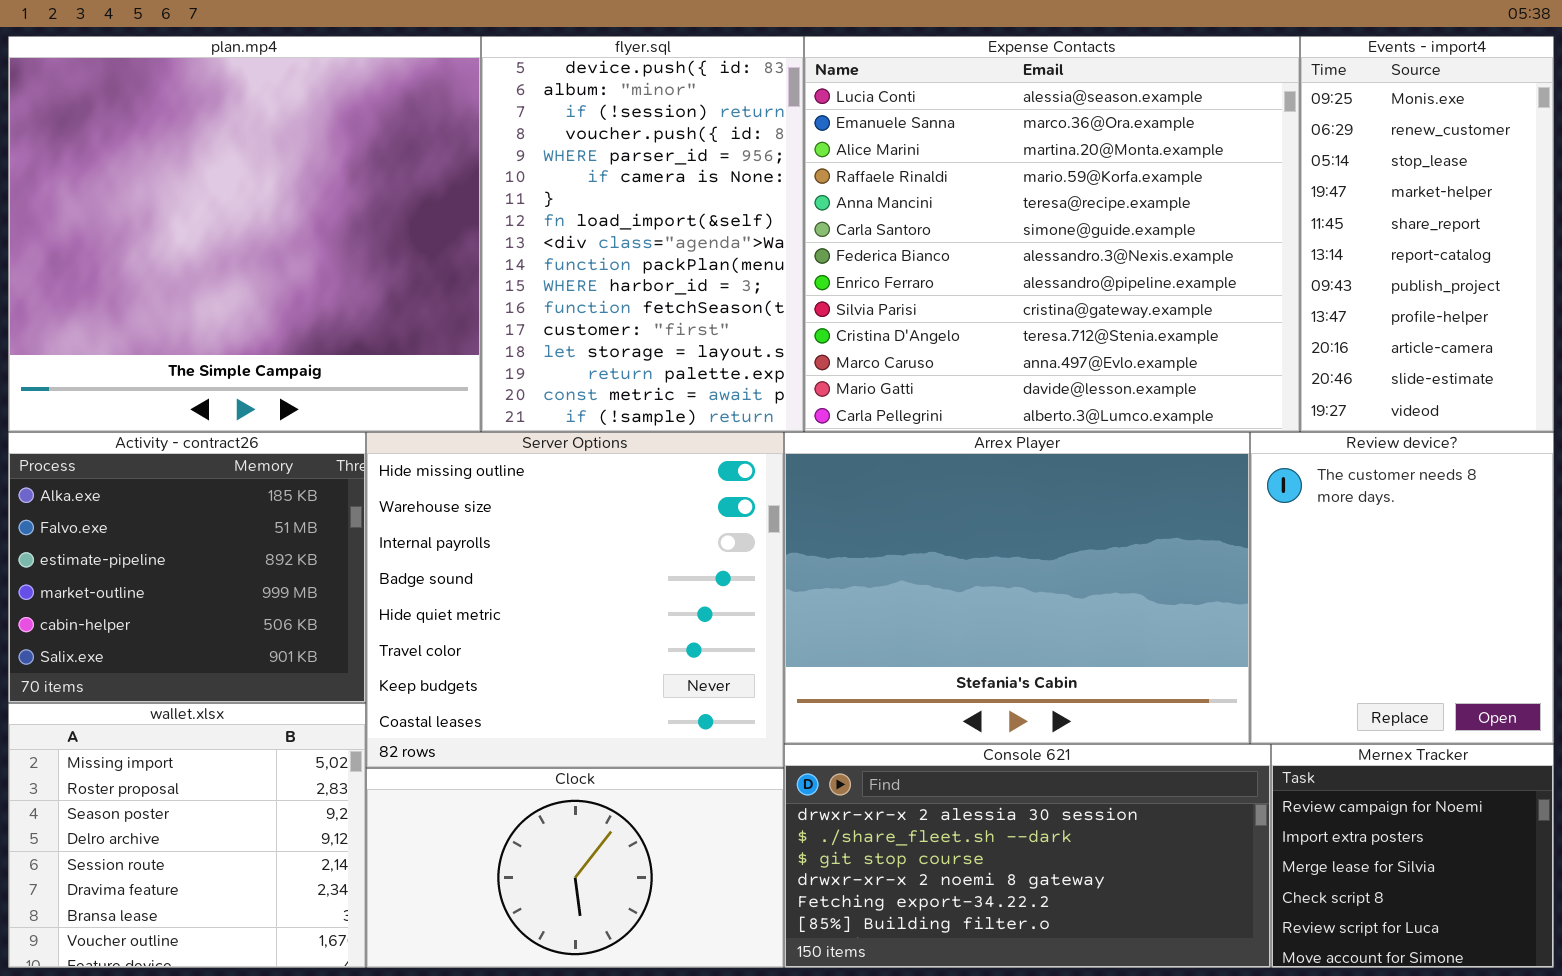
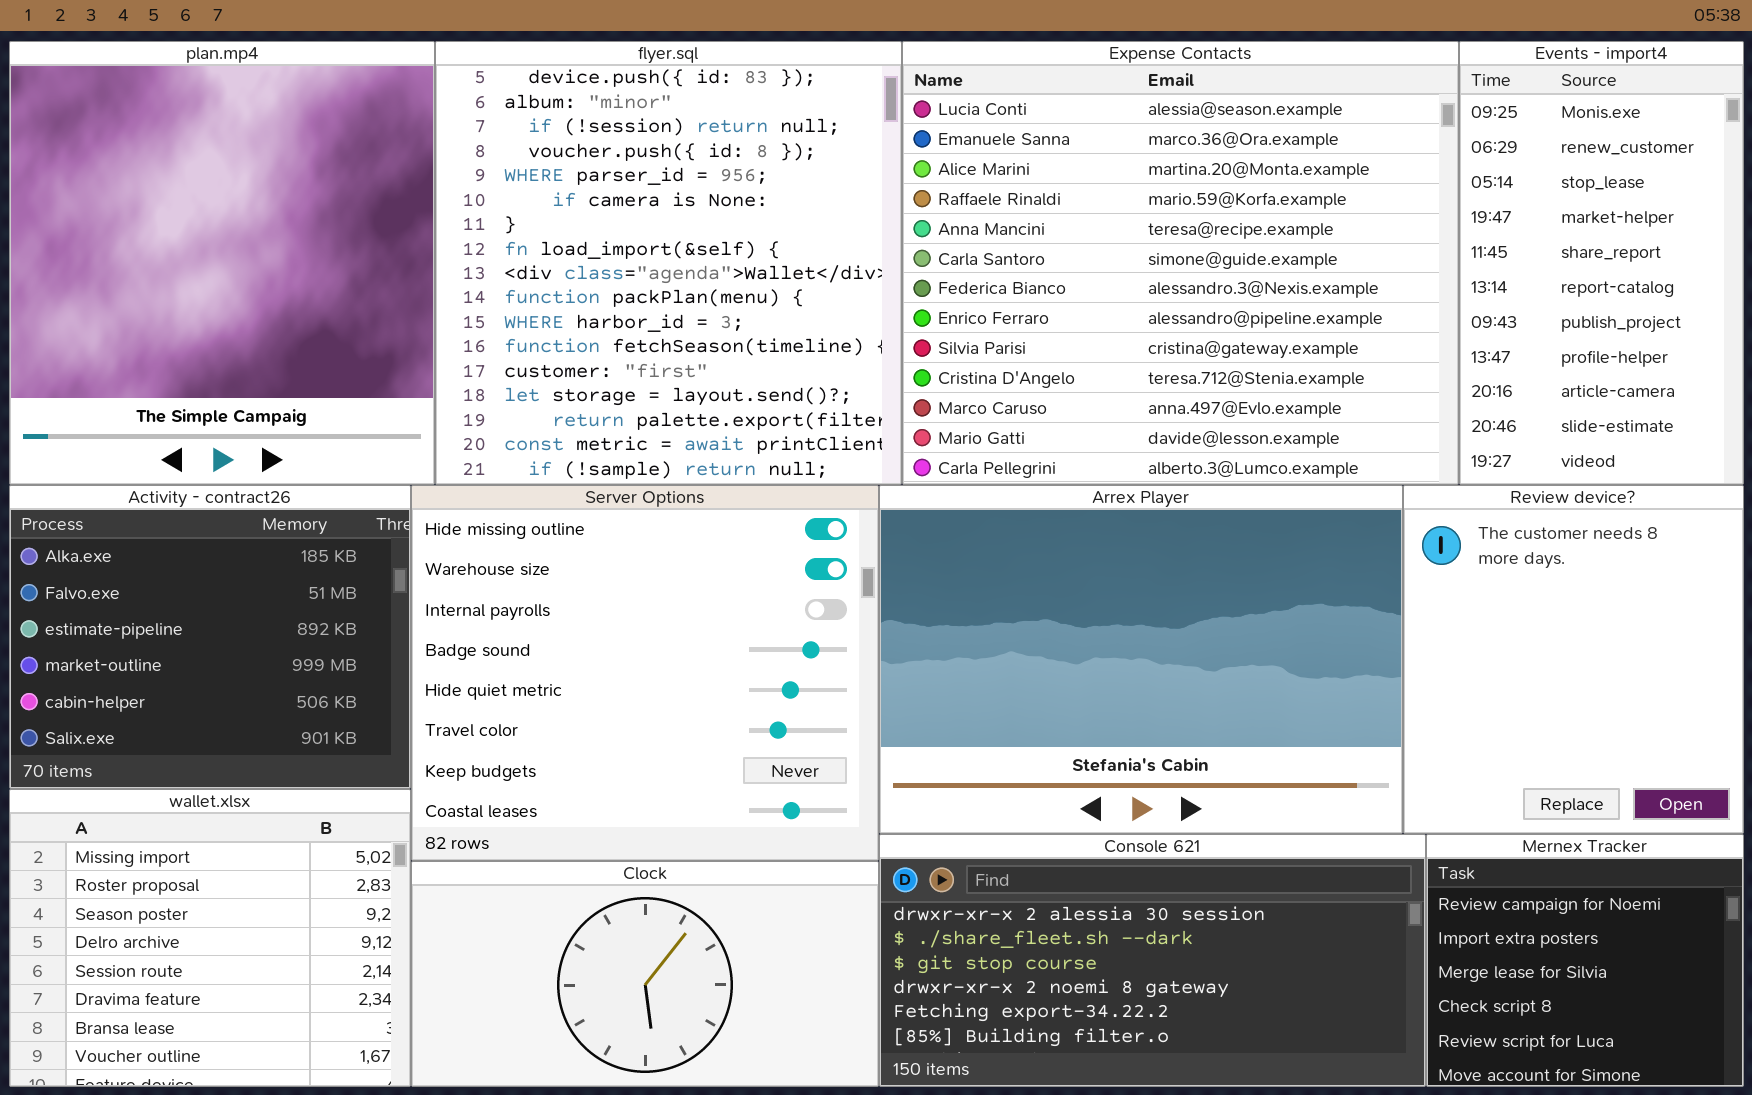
plan.mp4: [8,36,481,432] -> [9,41,435,485], resized
flyer.sql: [481,36,804,432] -> [435,41,902,485], resized

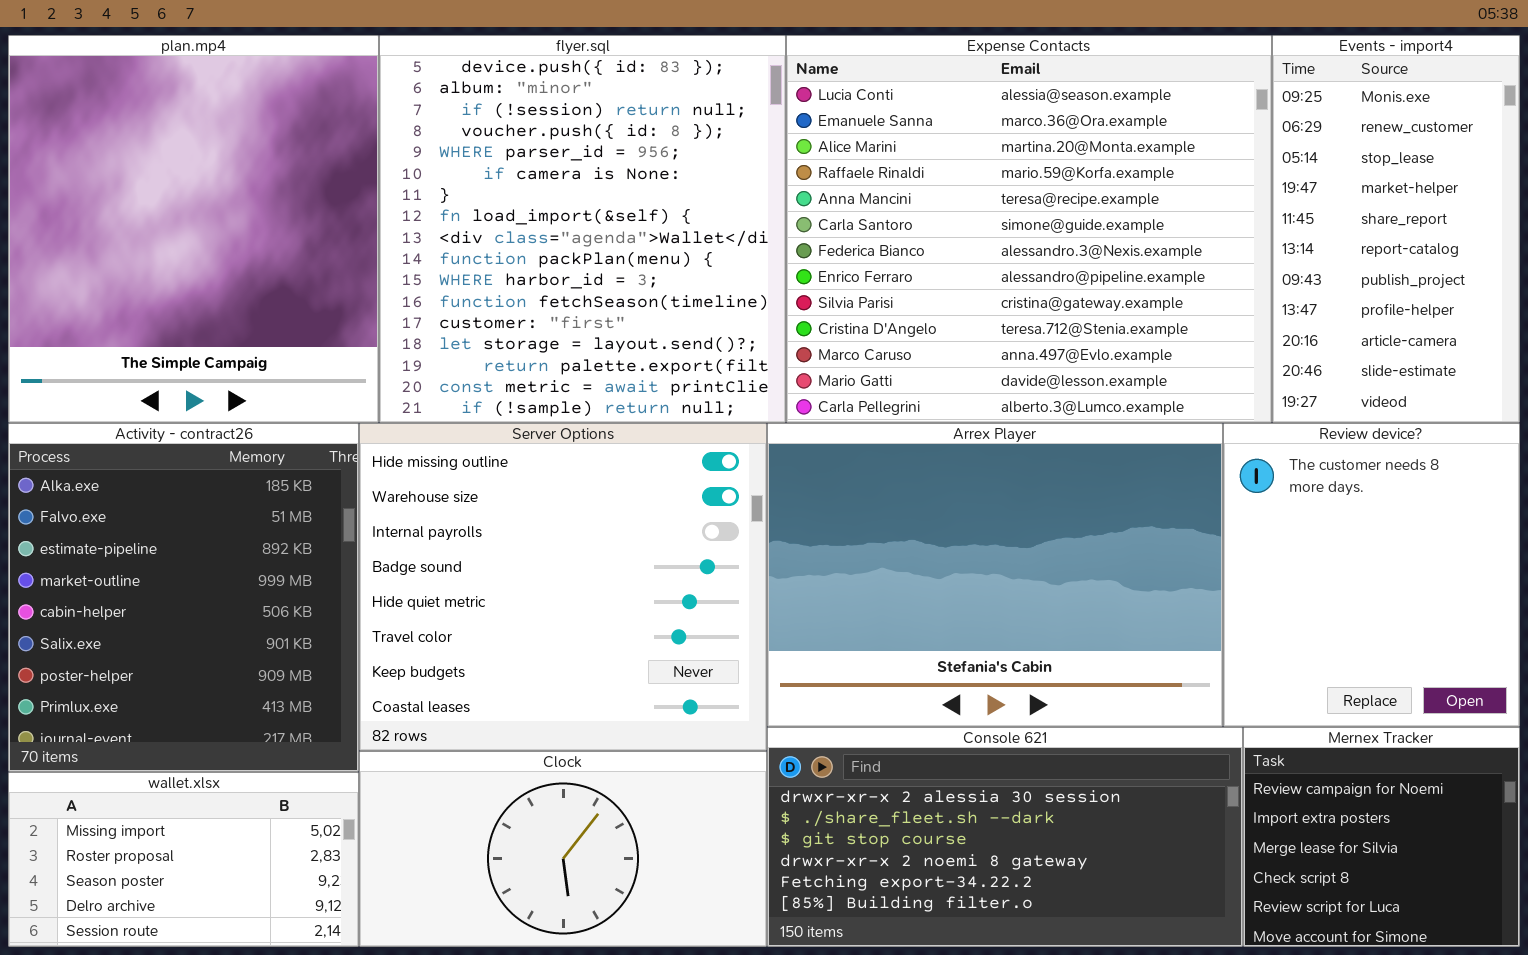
Activity - contract26: [9,485,411,789] -> [8,423,359,772], resized
wallet.xlsx: [9,789,411,1087] -> [8,772,359,947], resized

